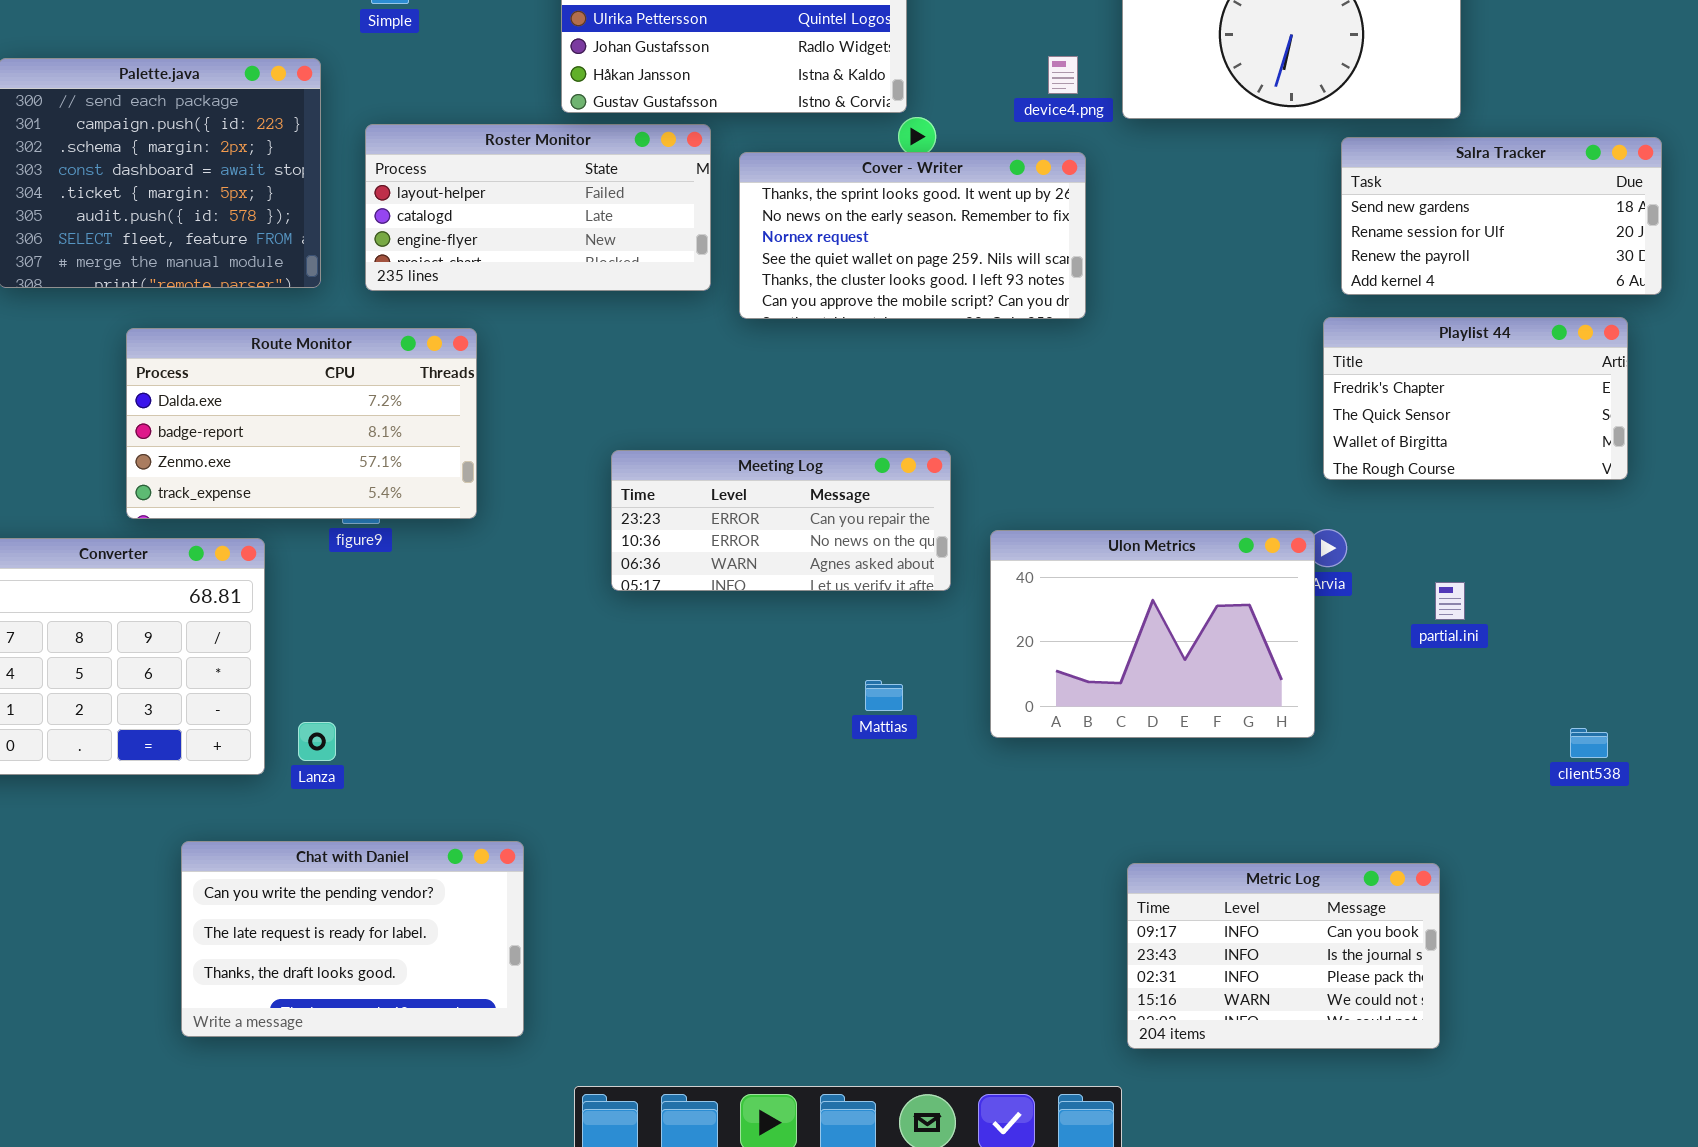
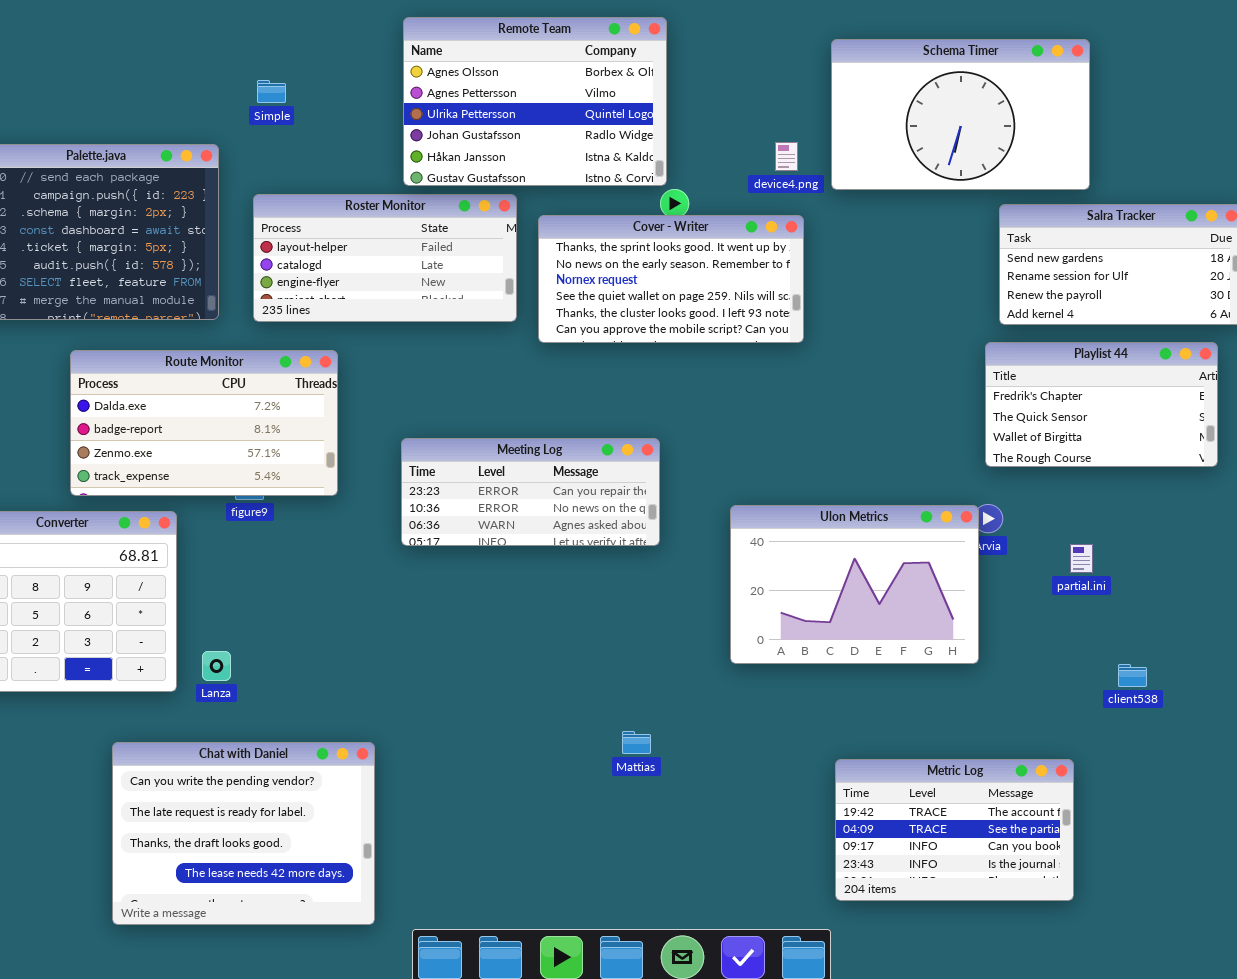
Meeting Log: [611,450,951,591] -> [401,438,660,546], moved
Mattias: [865,680,903,711] -> [622,731,651,754], moved
client538: [1570,728,1608,758] -> [1118,664,1147,687], moved
Chat with Daniel: [181,841,524,1037] -> [112,742,375,925], resized
Metric Log: [1127,863,1440,1049] -> [835,759,1074,901], scrolled up 2 rows

